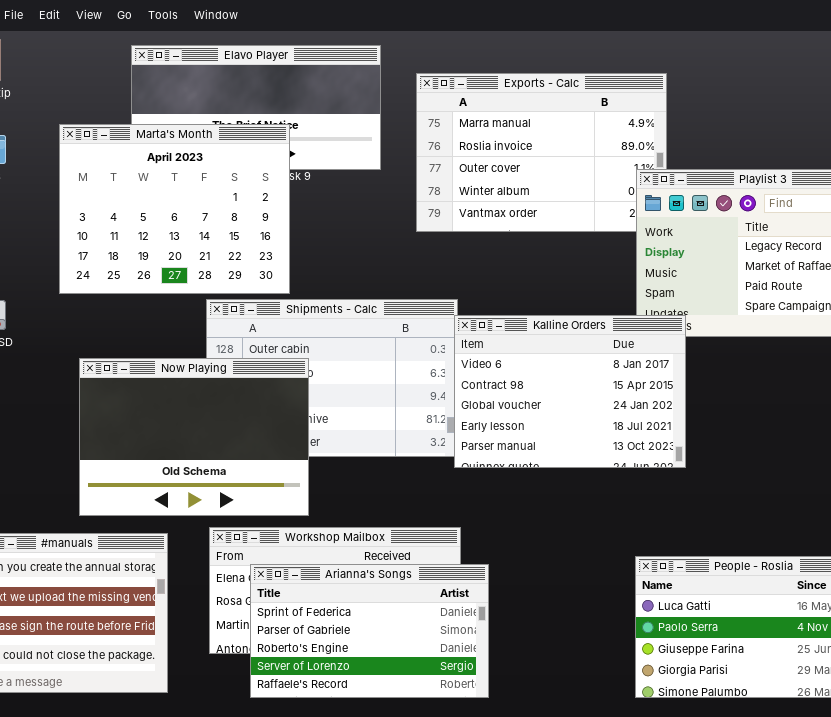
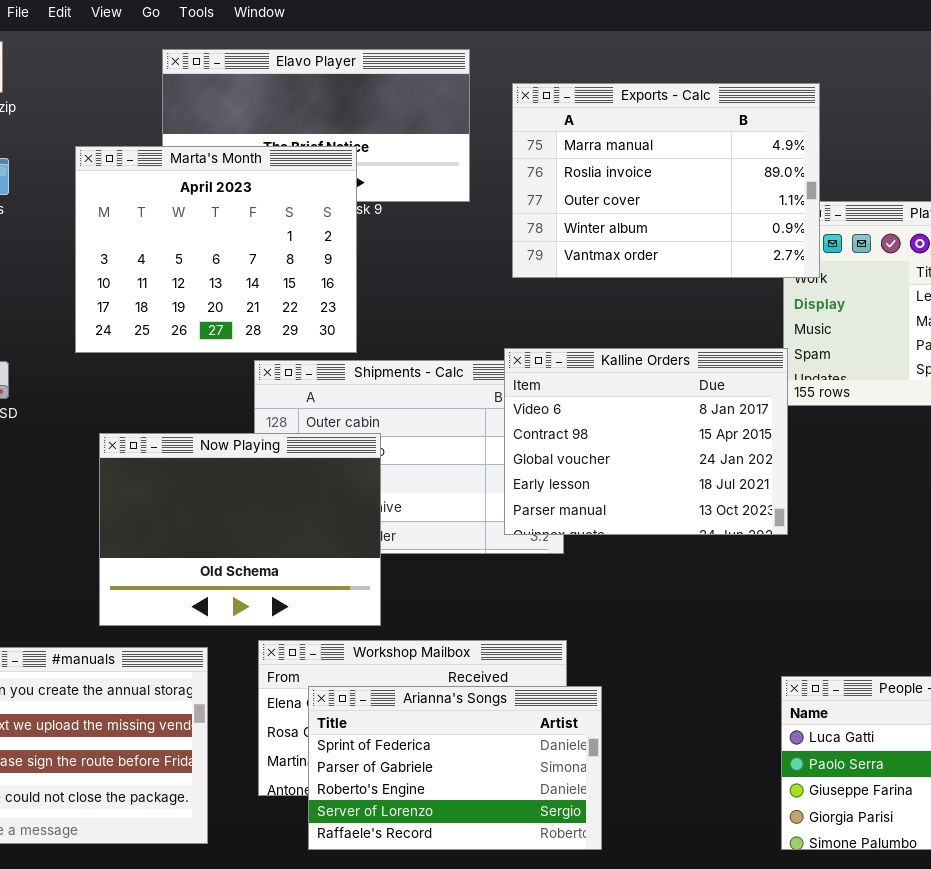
Exports - Calc: [416,73,667,232] -> [512,83,820,278], raised
Kalline Orders: [454,315,686,468] -> [504,348,788,535], moved

